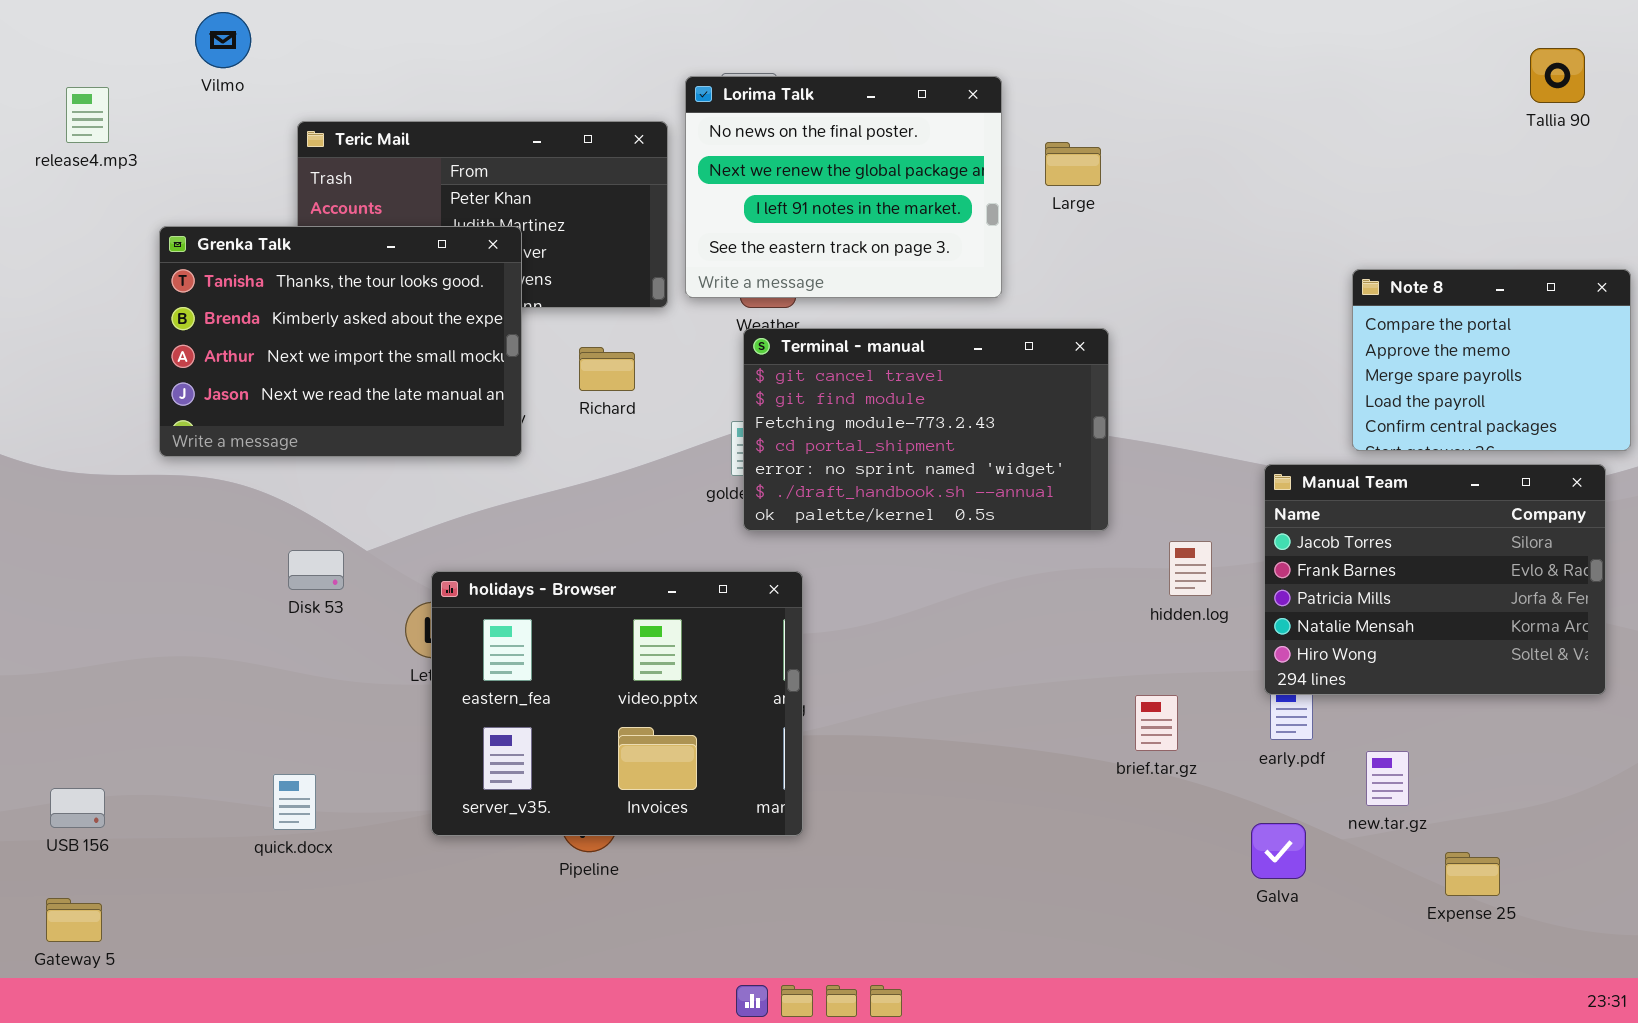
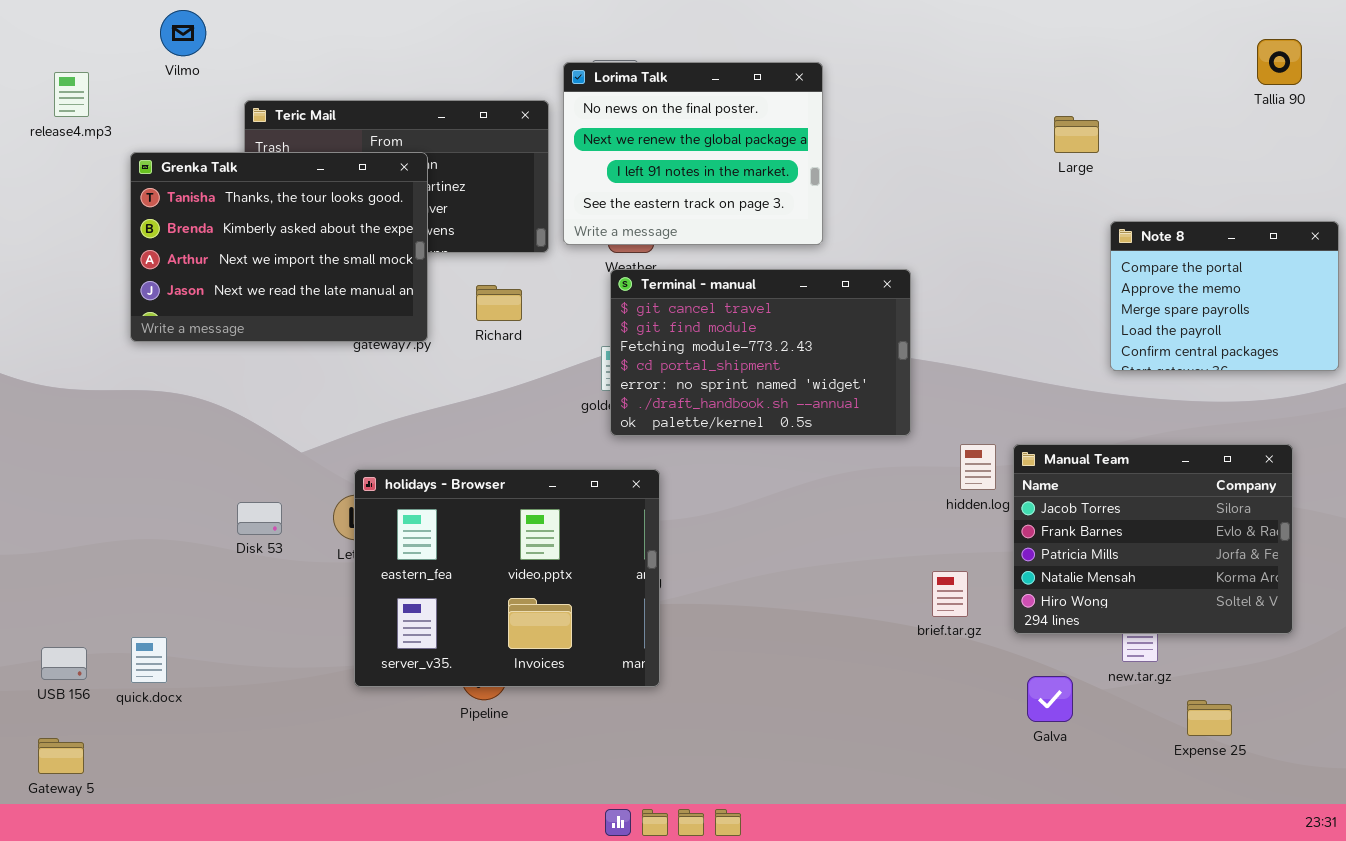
Large: [1045,142,1101,186] -> [1054,116,1099,153], moved
Grenka Talk: [159,226,522,457] -> [130,152,428,342], moved
Manual Team: [1264,464,1606,695] -> [1013,444,1293,634], moved
Disk 53: [288,550,344,590] -> [237,502,282,535], moved
quick.docx: [273,774,316,830] -> [131,637,167,683], moved

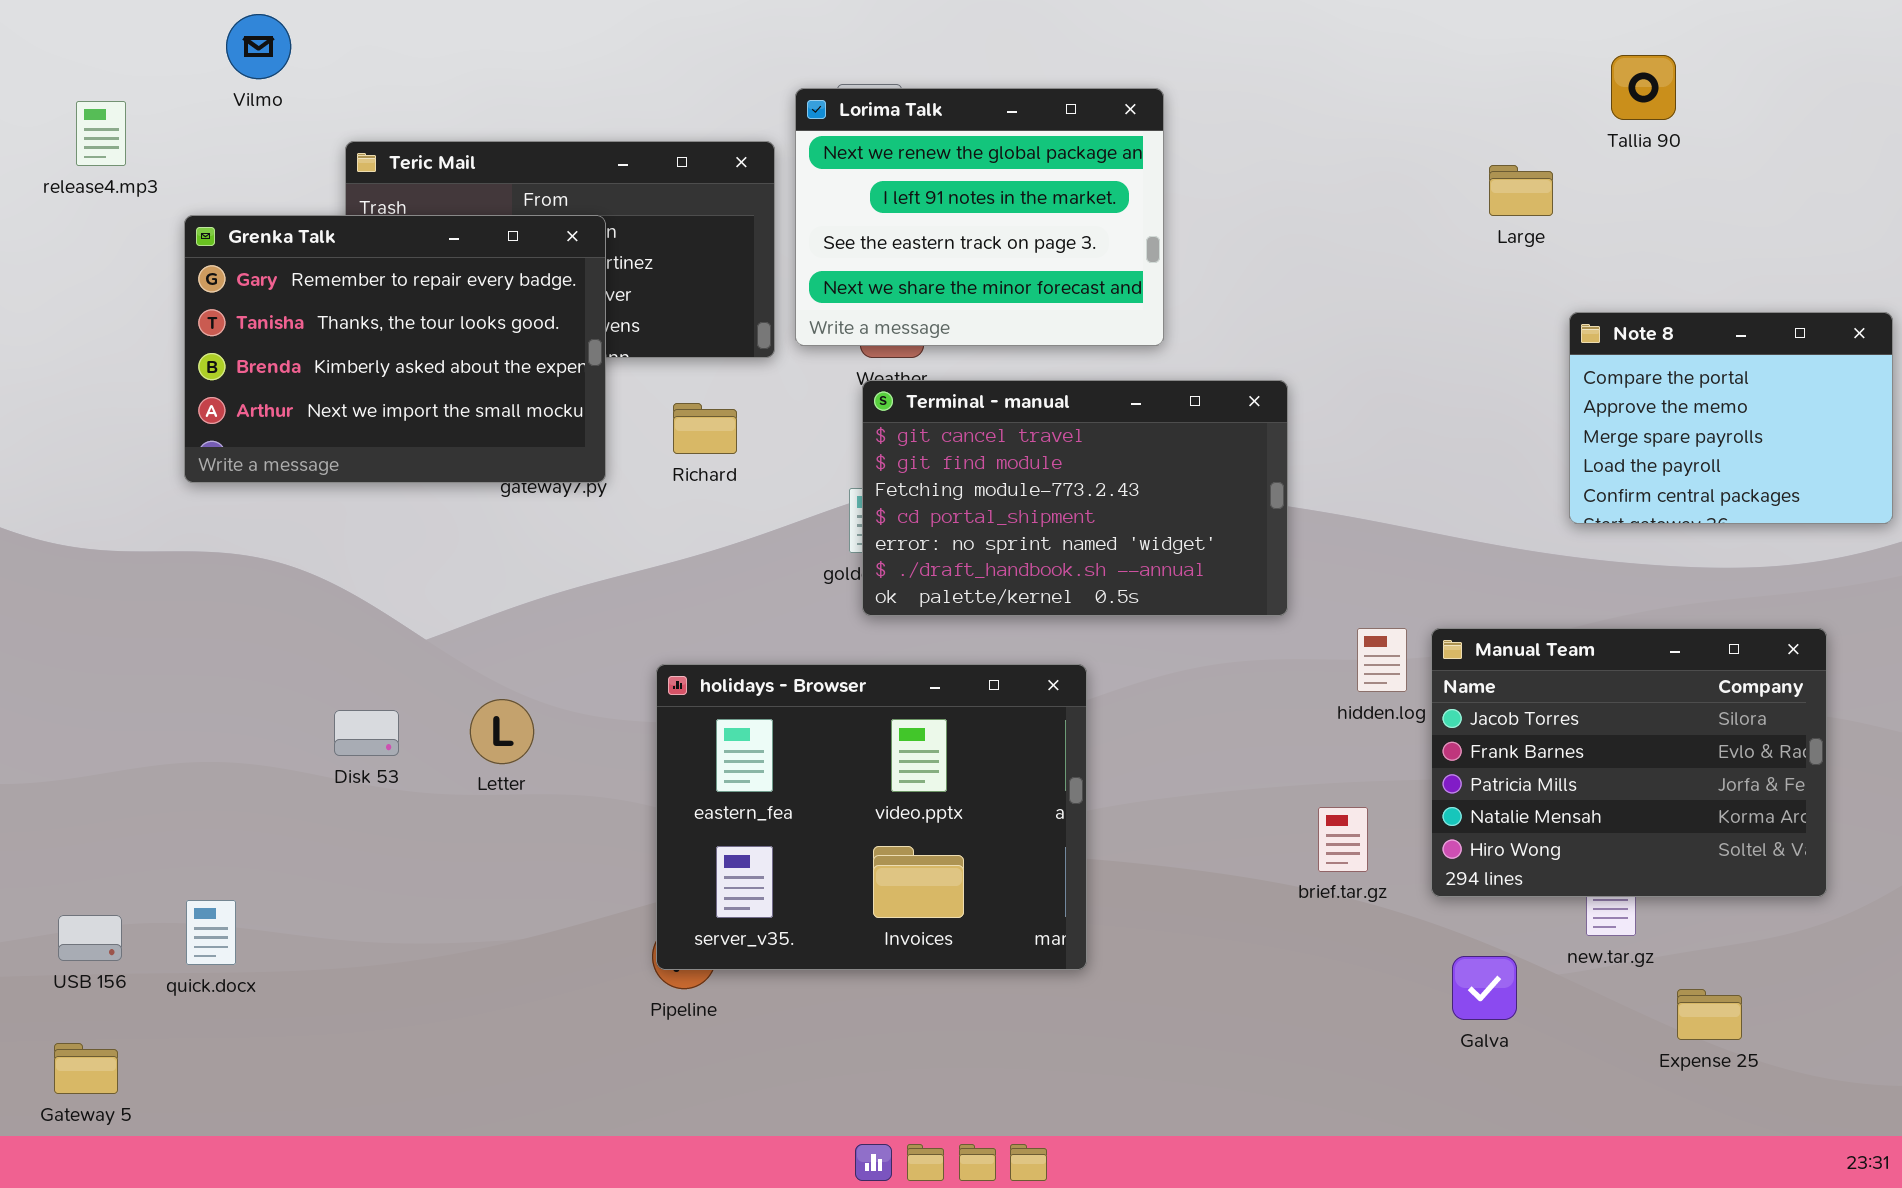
Tallia 90: [1257,39,1302,85] -> [1611,55,1676,120], moved
Lorima Talk: [563,62,823,245] -> [795,88,1164,346], scrolled down 1 row
Grenka Talk: [130,152,428,342] -> [184,215,606,483], scrolled up 1 row
holidays - Browser: [354,469,660,687] -> [656,664,1087,970], moved

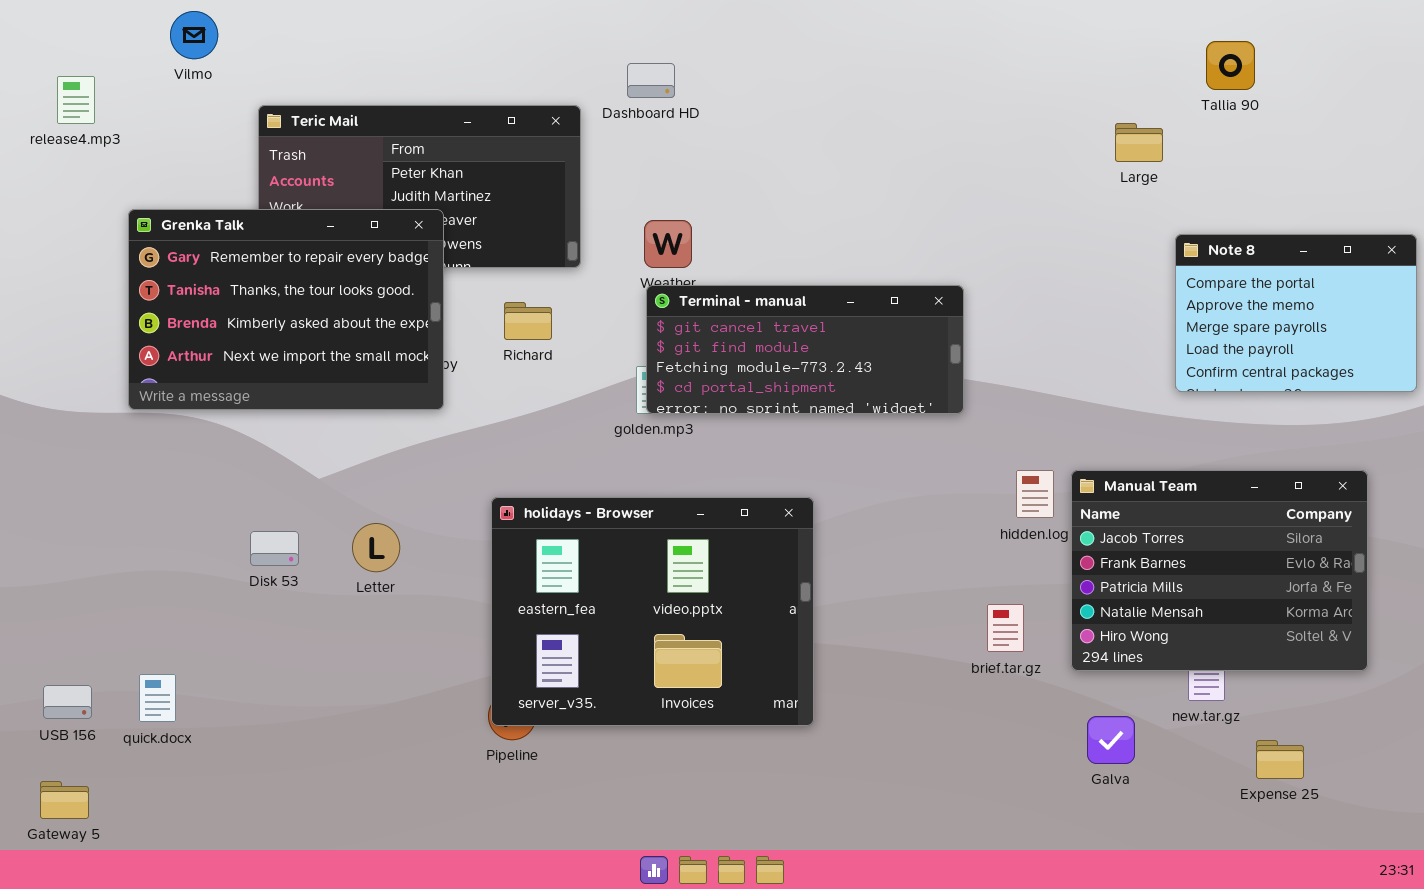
Lorima Talk: [795,88,1164,346] -> none, closed
Grenka Talk: [184,215,606,483] -> [128,209,444,410], moved
Terminal - manual: [862,380,1288,616] -> [646,285,964,414], resized

